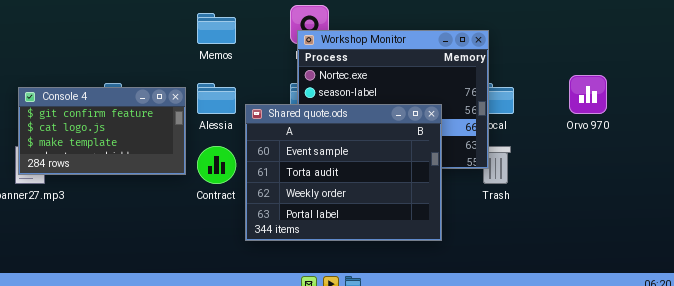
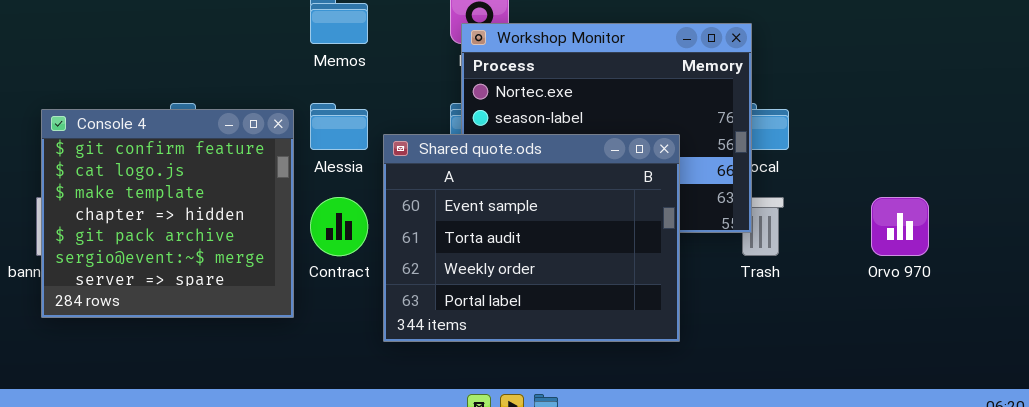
Orvo 970: [569,75,607,114] -> [871,197,929,256], moved
Console 4: [18,87,186,175] -> [41,109,294,318], resized

